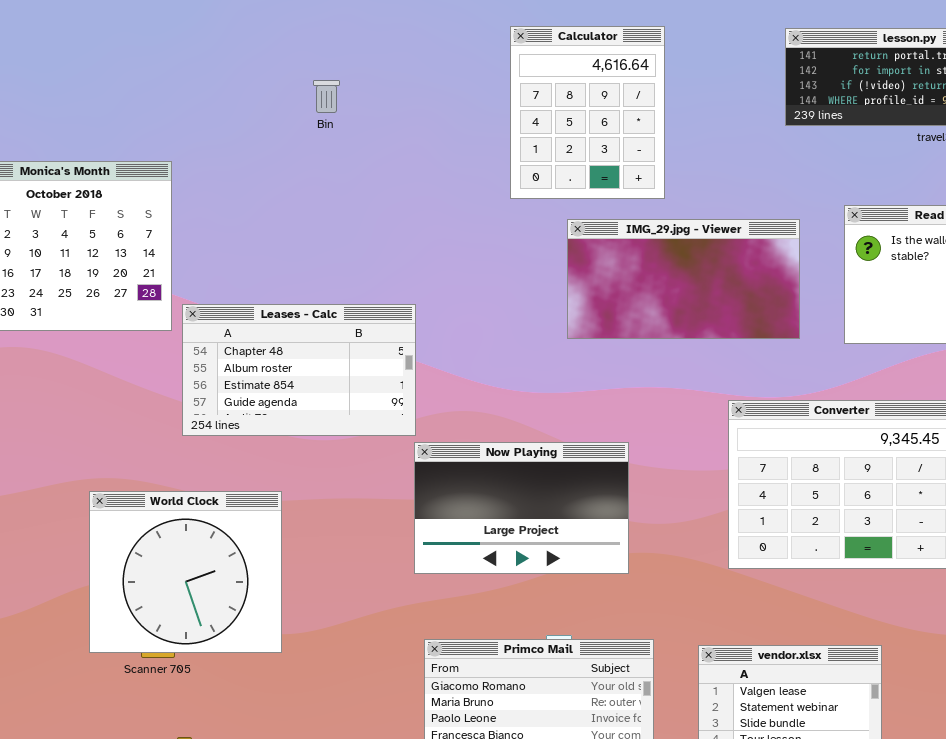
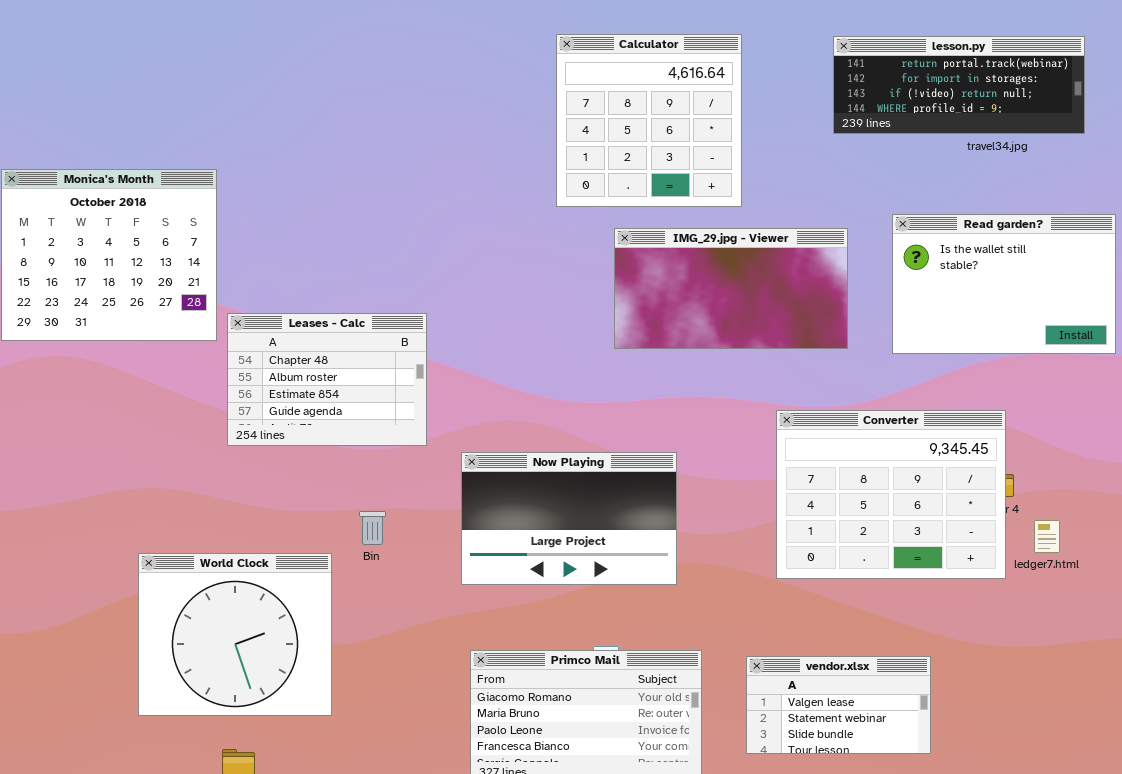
Calculator: [510,26,665,199] -> [556,34,742,207], resized
Bin: [313,80,340,113] -> [359,511,386,545], moved
Leases - Calc: [182,304,416,436] -> [227,313,427,446], resized
World Clock: [89,491,282,653] -> [138,553,332,716], moved

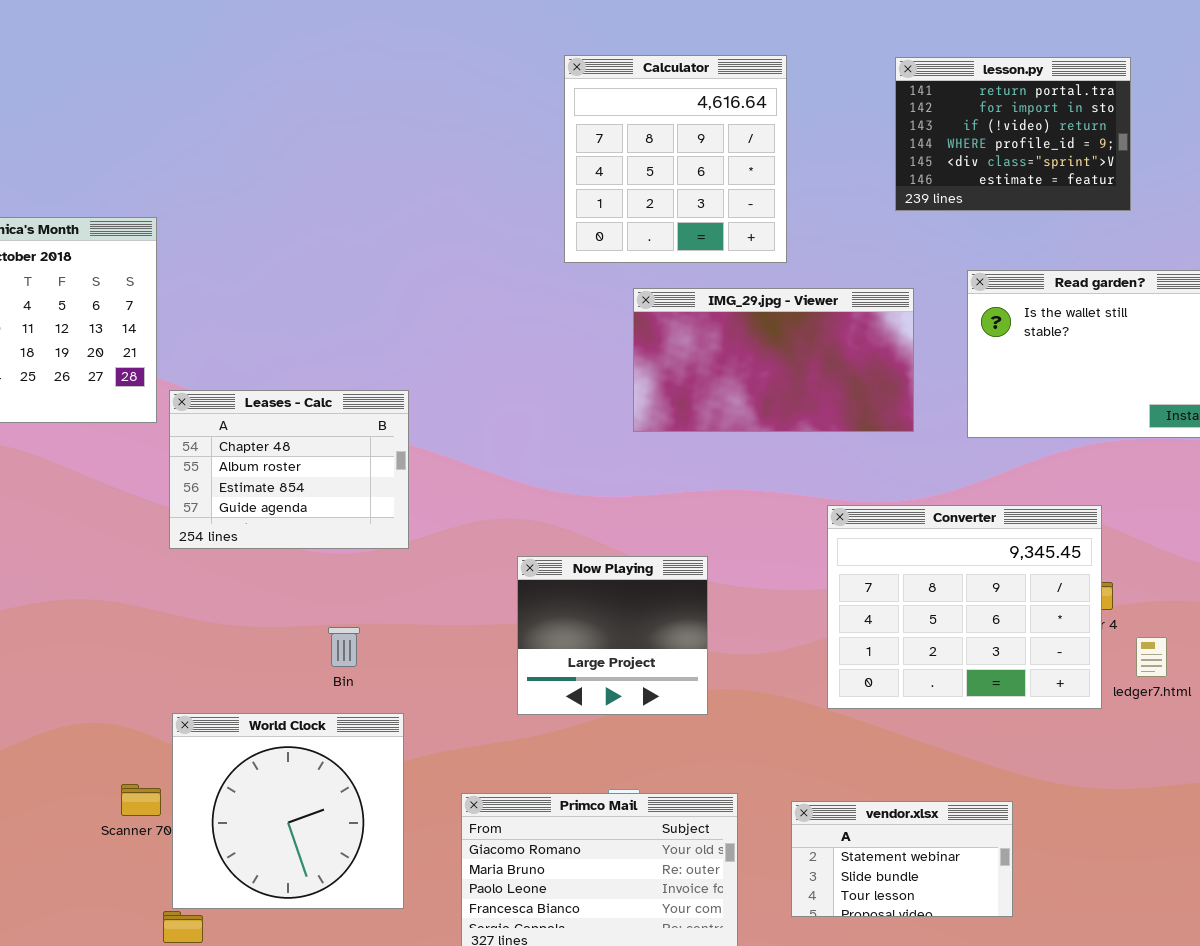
lesson.py: [833,36,1085,134] -> [895,57,1131,211], resized
Now Playing: [461,452,677,585] -> [517,556,708,715], resized
World Clock: [138,553,332,716] -> [172,713,404,909], moved
vendor.xlsx: [746,656,931,754] -> [791,801,1013,917], scrolled down 1 row

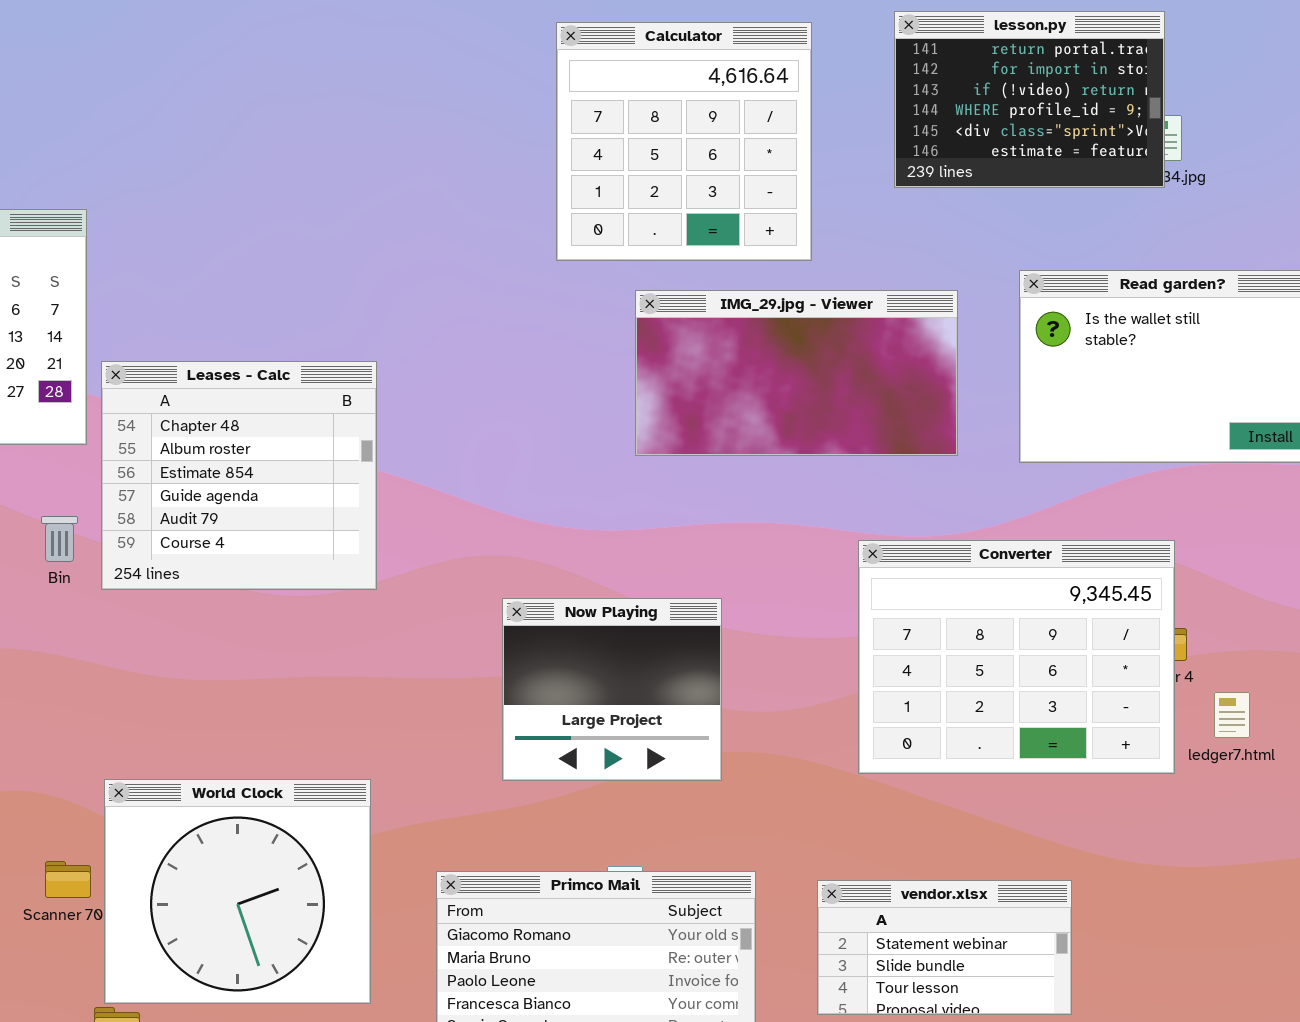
lesson.py: [895,57,1131,211] -> [894,11,1165,188], moved
Leases - Calc: [169,390,409,549] -> [101,361,377,590], resized
Bin: [328,627,360,667] -> [41,516,78,562], moved

